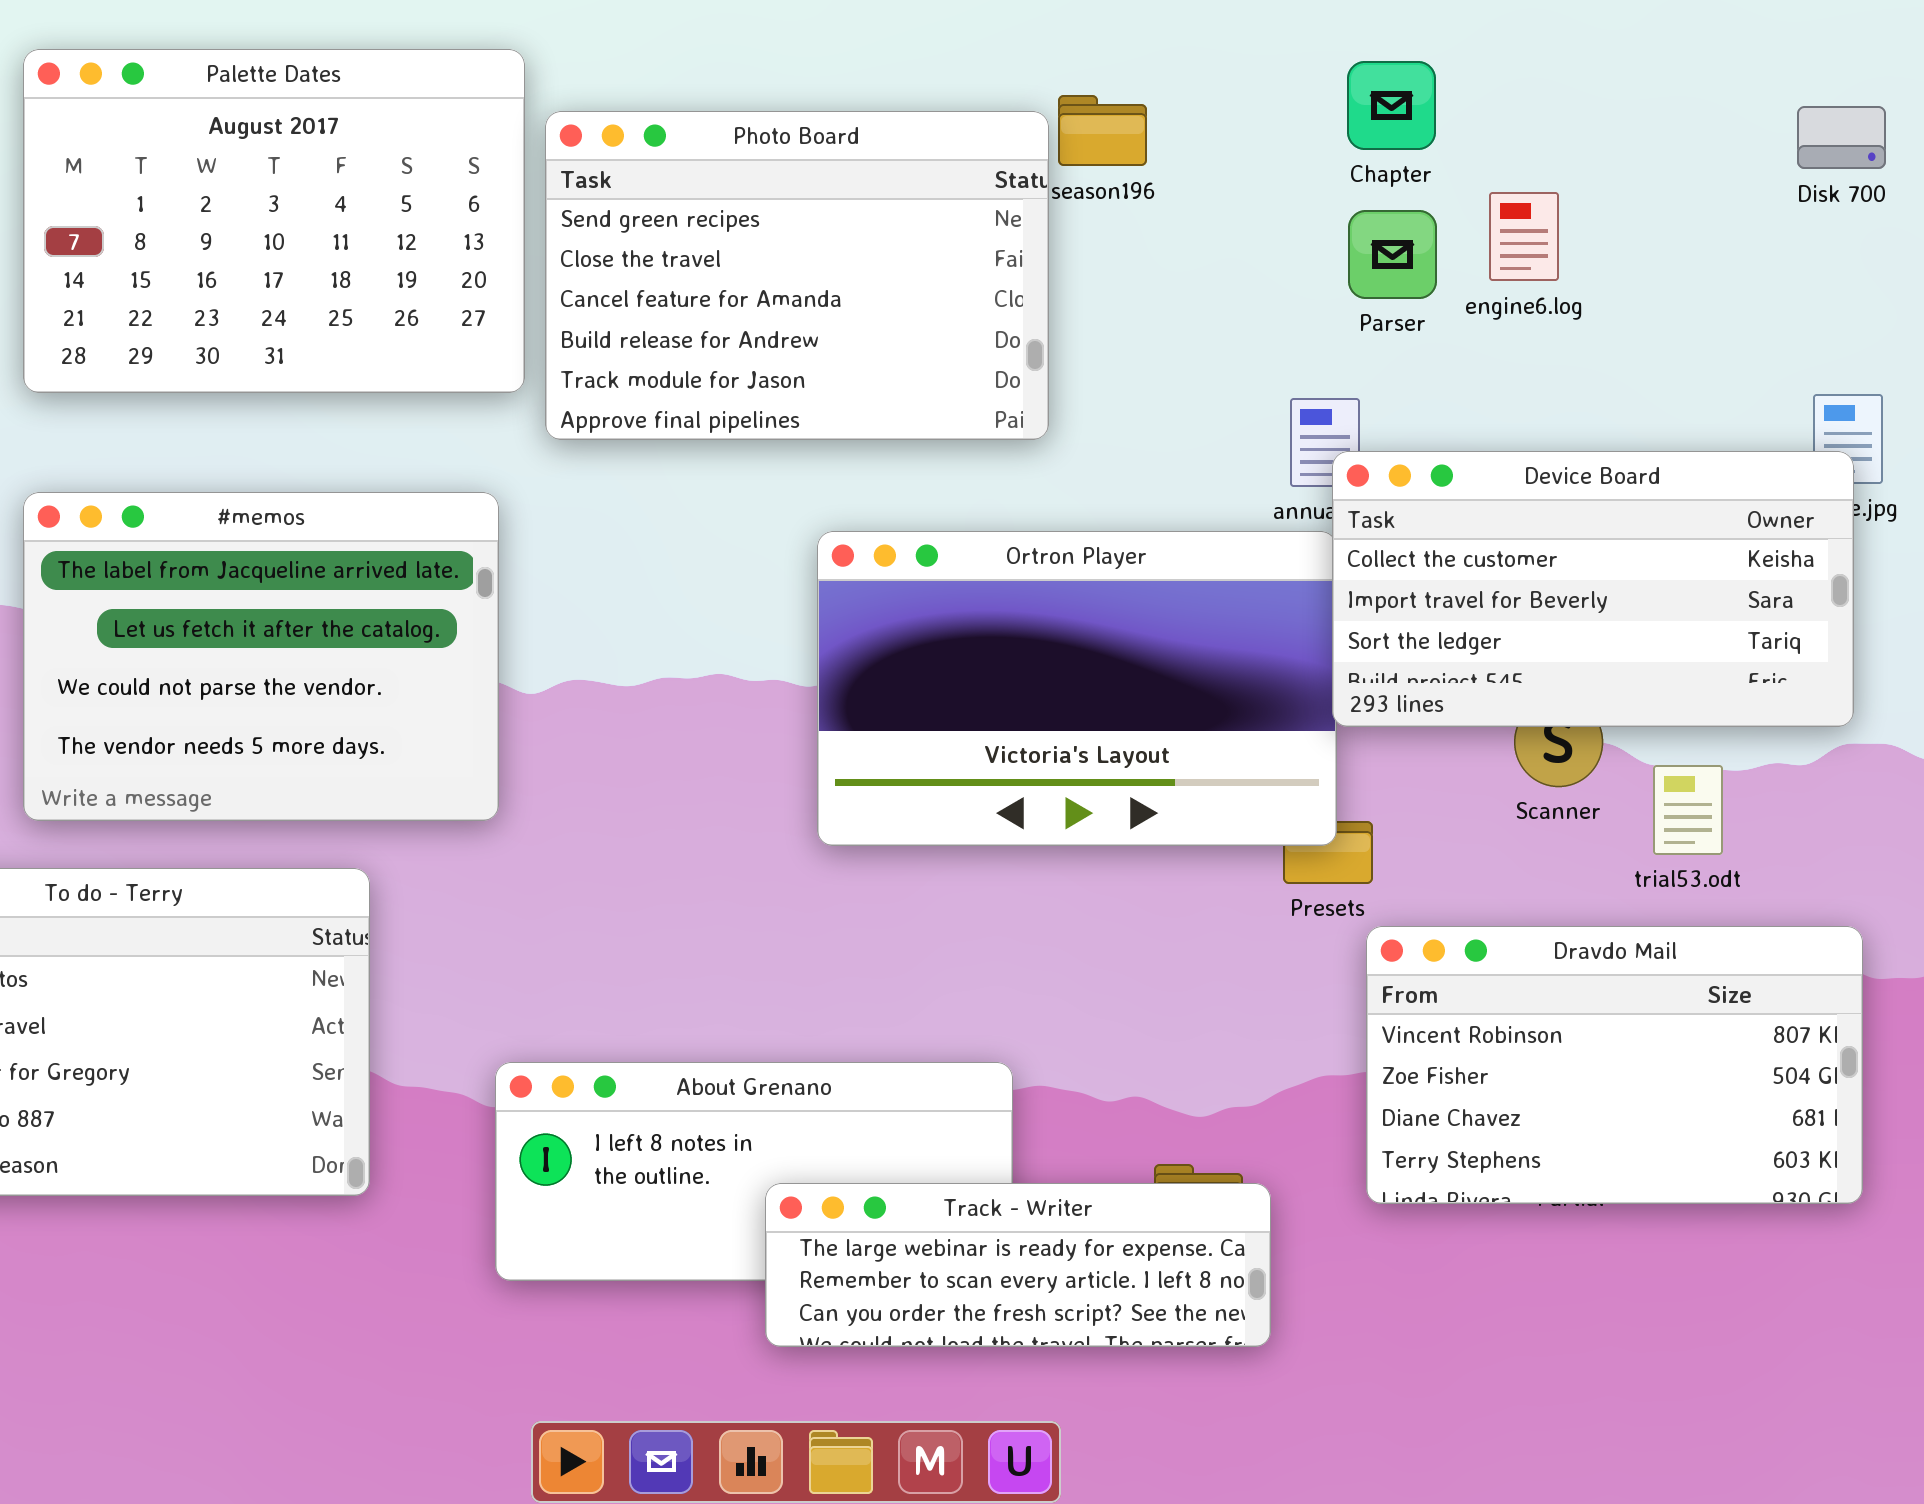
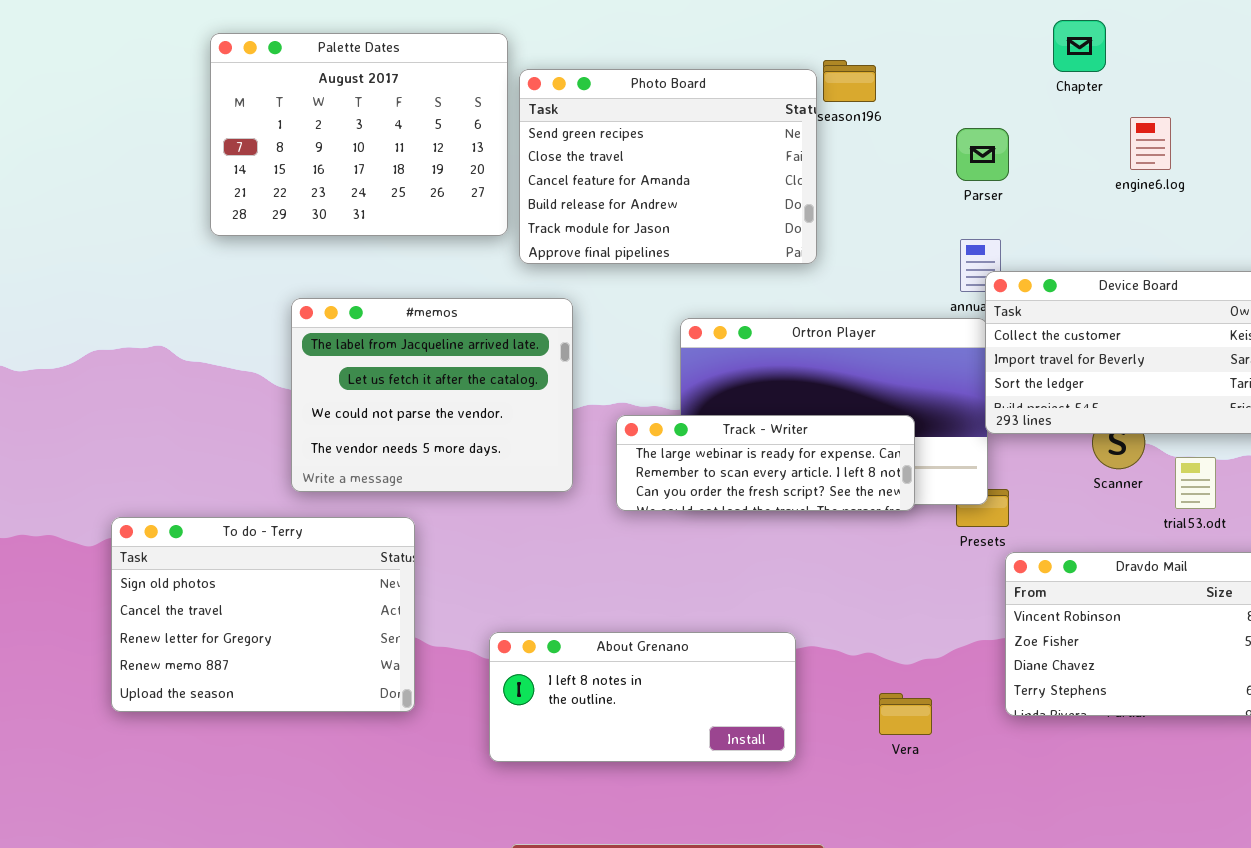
Chapter: [1347,61,1436,150] -> [1053,20,1106,72], moved
engine6.log: [1489,192,1559,281] -> [1130,117,1171,170], moved
Parser: [1348,210,1437,299] -> [956,128,1009,181], moved
#memos: [23,492,499,821] -> [291,298,573,492], moved
Track - Writer: [765,1183,1271,1347] -> [616,415,915,511], moved

